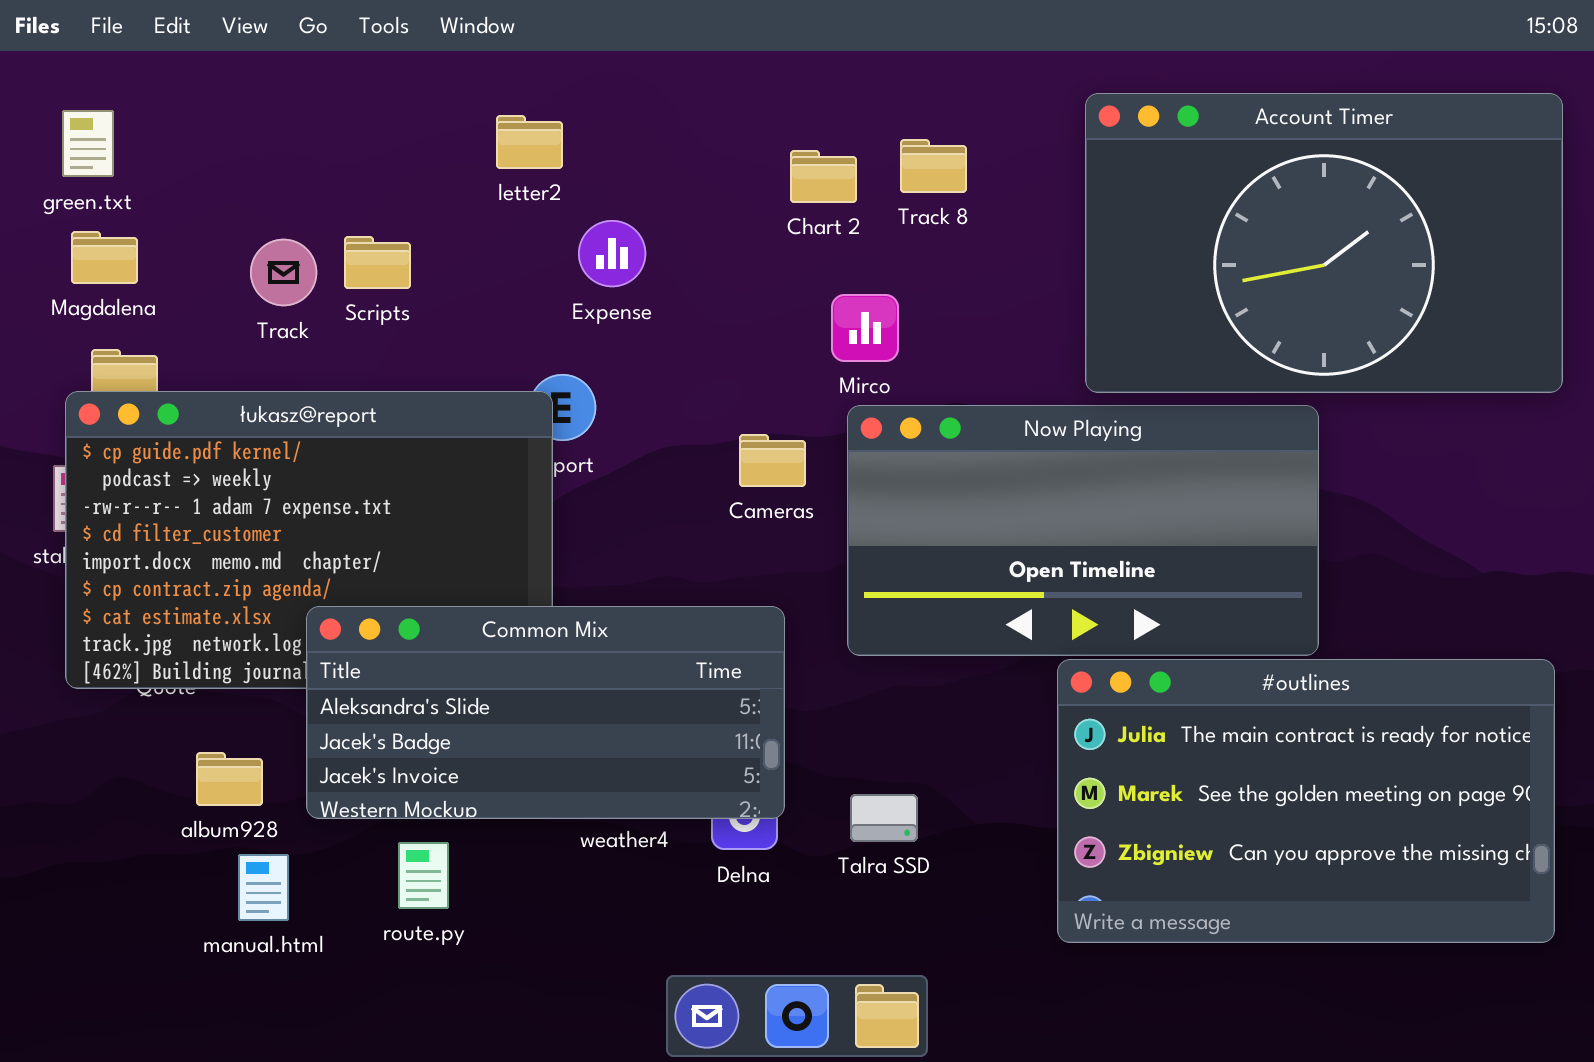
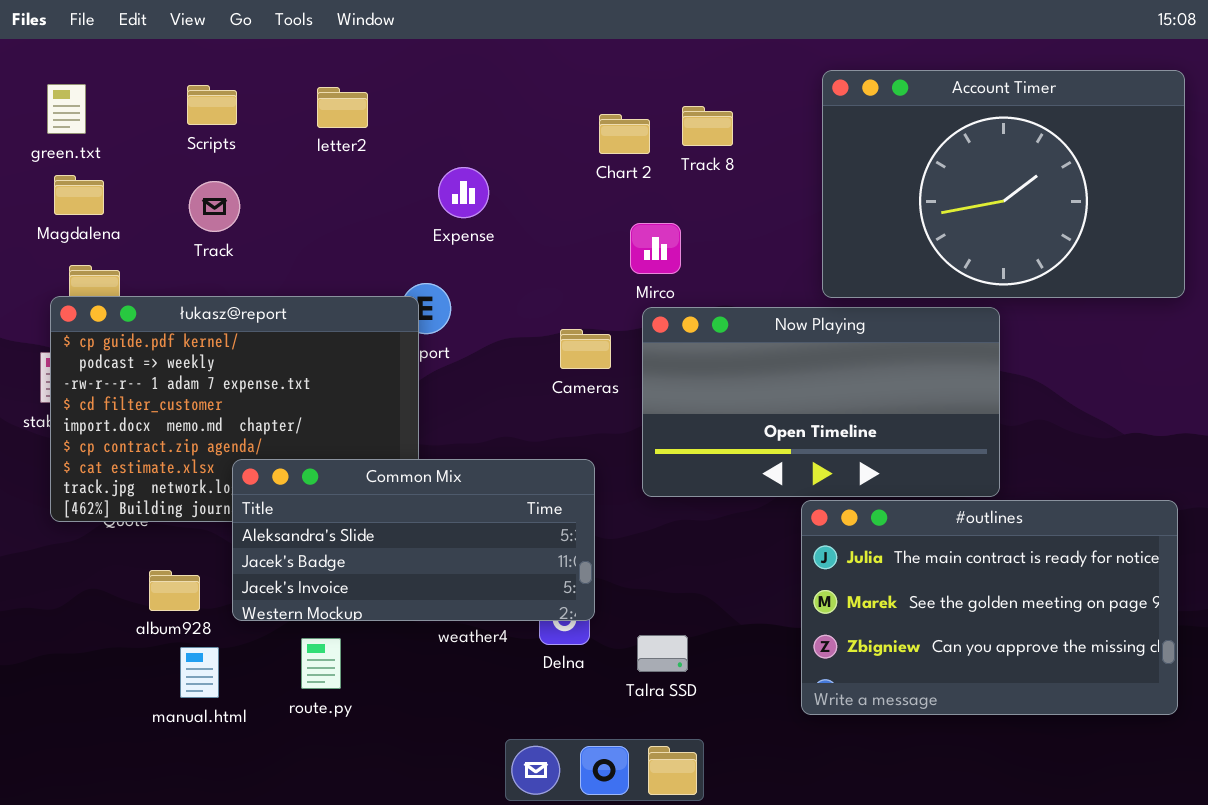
letter2: [496,115,563,169] -> [317,87,368,128], moved
Scripts: [344,236,411,289] -> [187,85,237,125], moved
Talra SSD: [850,794,918,842] -> [637,635,688,672], moved

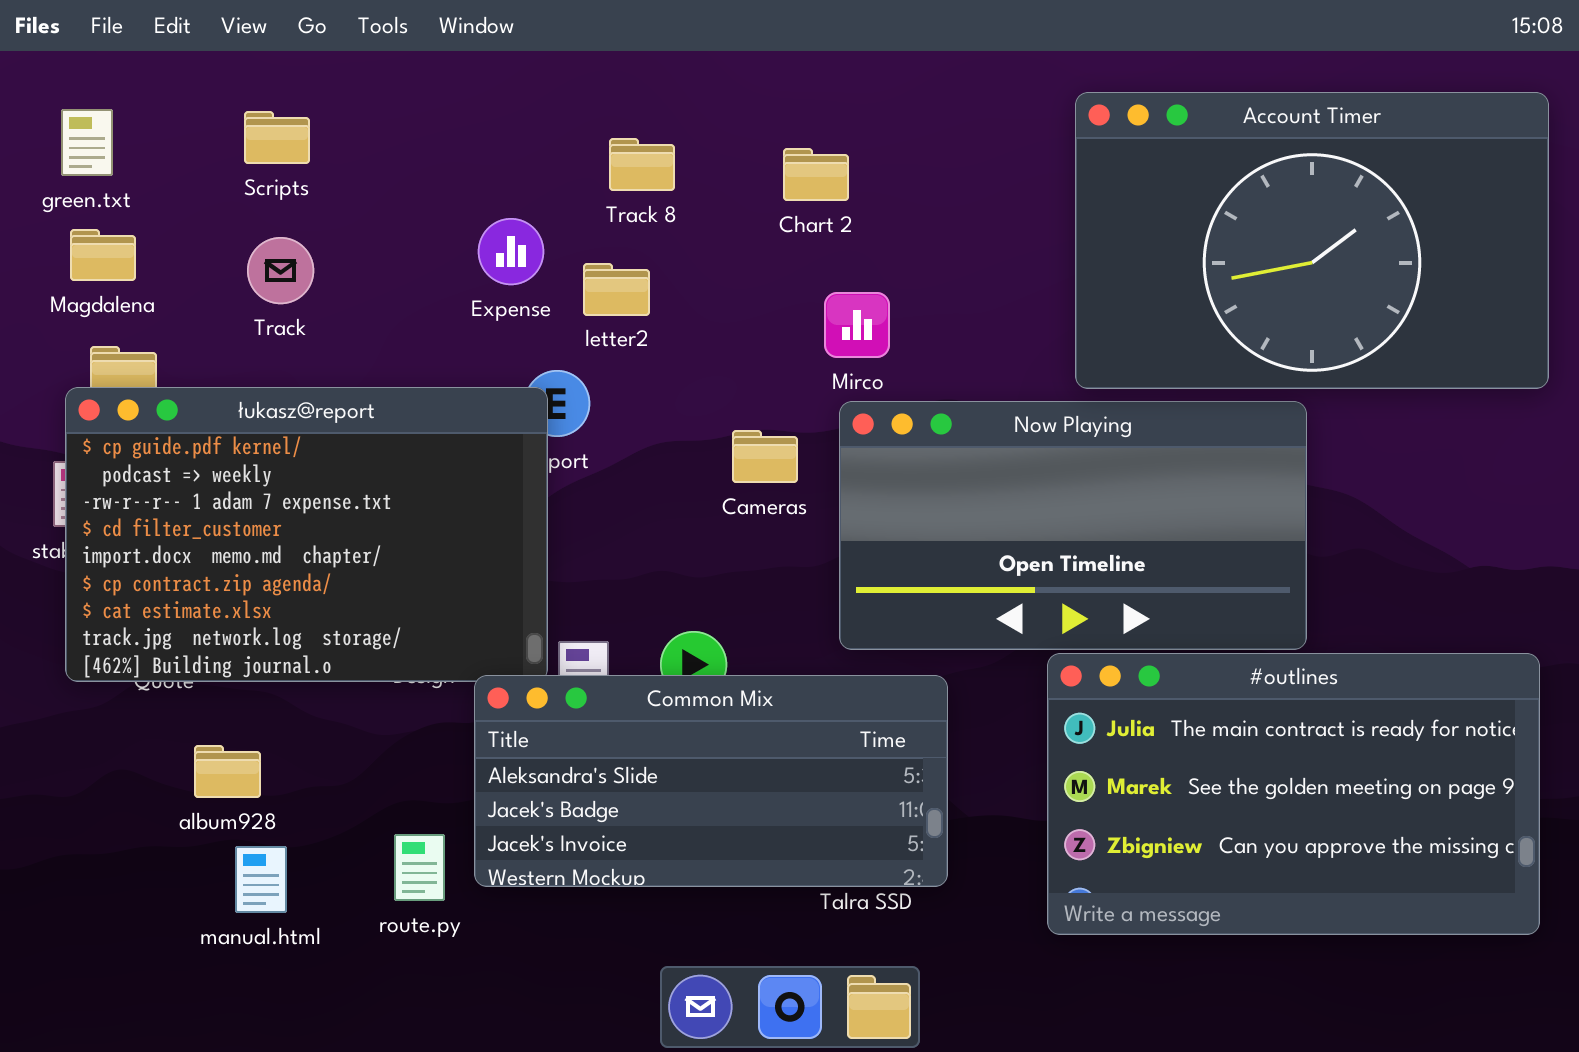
letter2: [317,87,368,128] -> [583,263,650,316], moved
Track 8: [682,106,733,146] -> [609,138,675,191], moved
Expense: [438,167,489,218] -> [478,218,544,285], moved
Common Mix: [232,459,595,621] -> [474,675,948,887], moved

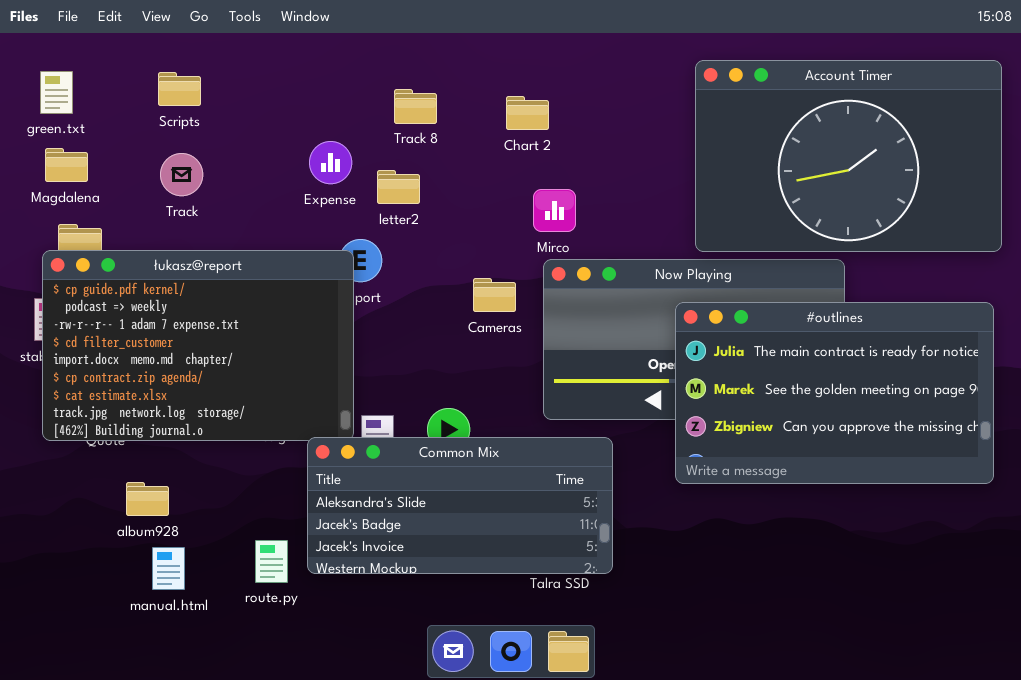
#outlines: [1047,653,1540,935] -> [675,302,994,484], moved

